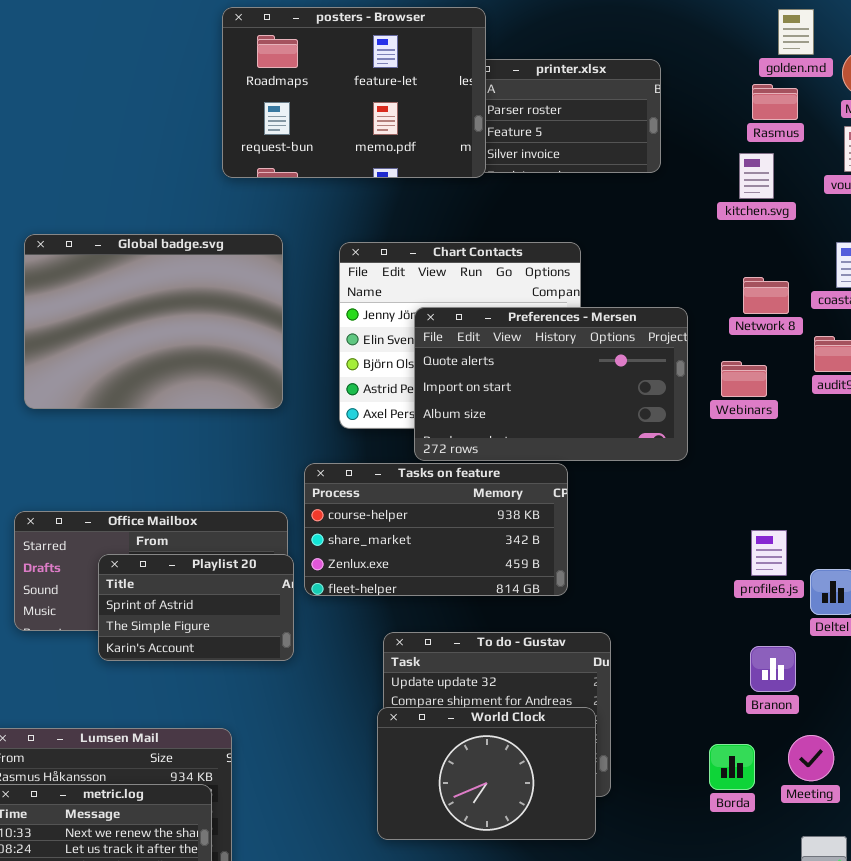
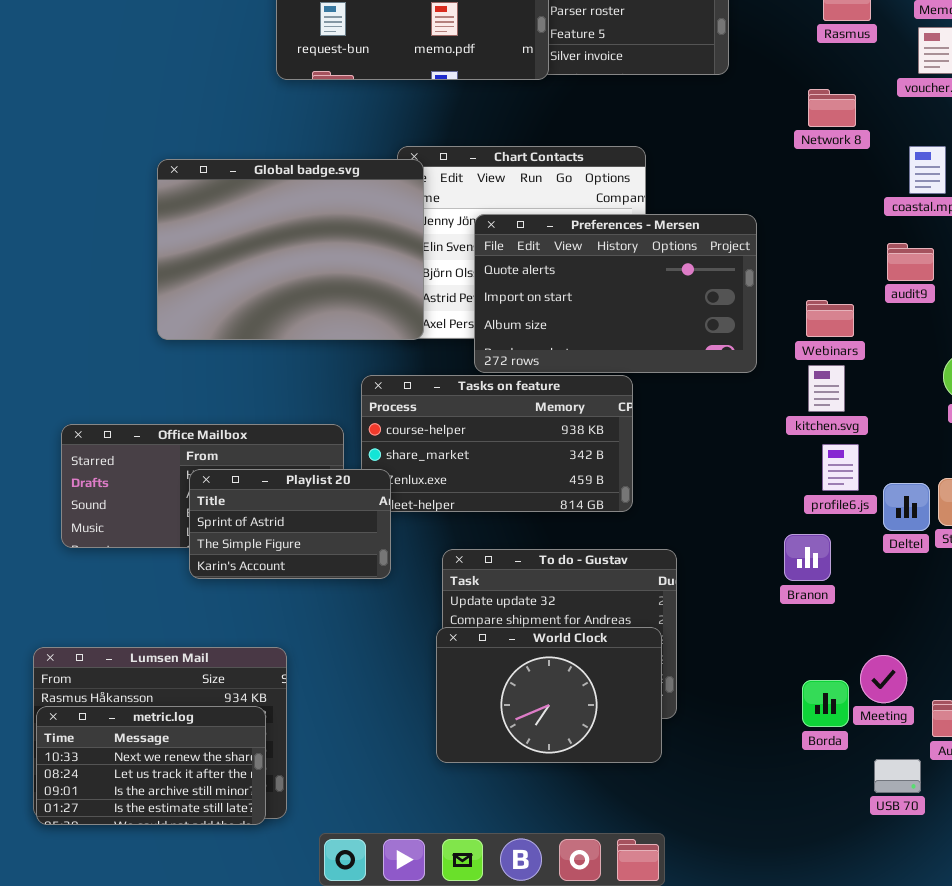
kitchen.svg: [739,153,774,199] -> [808,365,845,412], moved
Global badge.svg: [24,234,283,409] -> [157,159,424,340], moved
Network 8: [743,277,789,314] -> [808,89,856,127], moved
Webinars: [721,361,767,397] -> [806,300,854,337], moved
Playlist 20: [98,554,294,661] -> [189,469,391,579], moved
Branon: [750,646,796,692] -> [784,534,831,581], moved
Borda: [709,744,755,790] -> [802,680,849,727], moved

